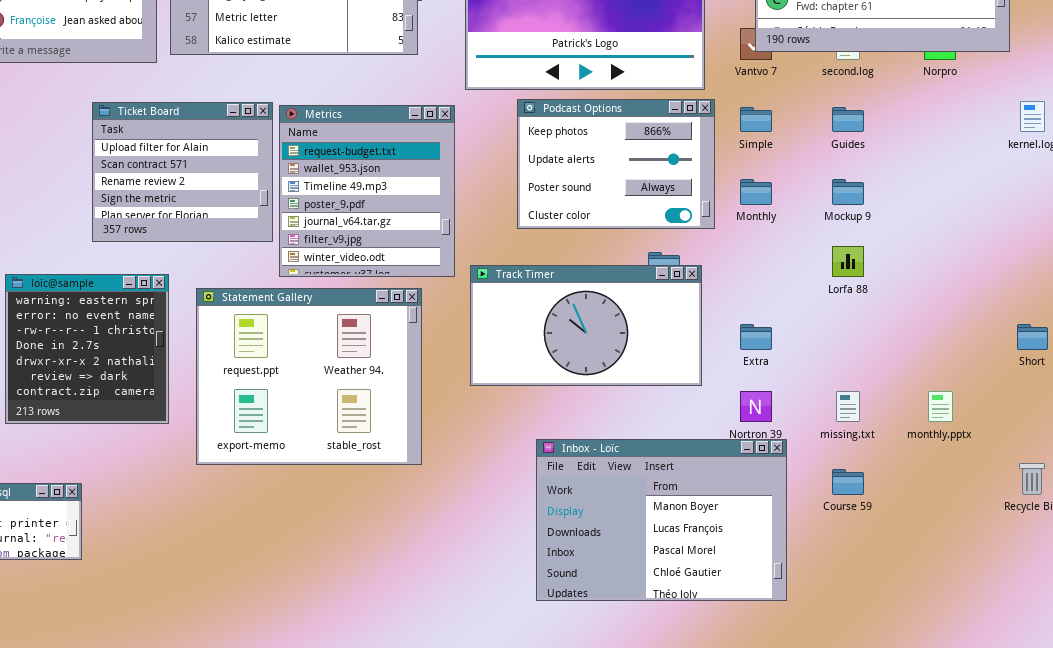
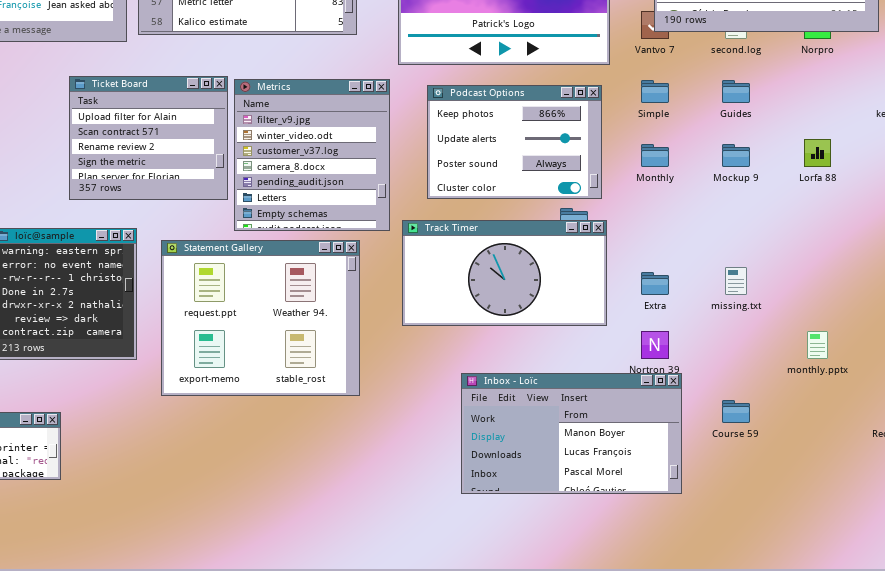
Podcast Options: [517,99,715,229] -> [427,85,602,199], moved
Metrics: [279,105,455,277] -> [234,79,390,231], scrolled down 5 rows
Lorfa 88: [832,246,864,277] -> [804,139,831,167], moved
missing.txt: [836,391,860,422] -> [725,267,747,295], moved
Inbox - Loïc: [536,439,787,601] -> [461,373,682,494], resized

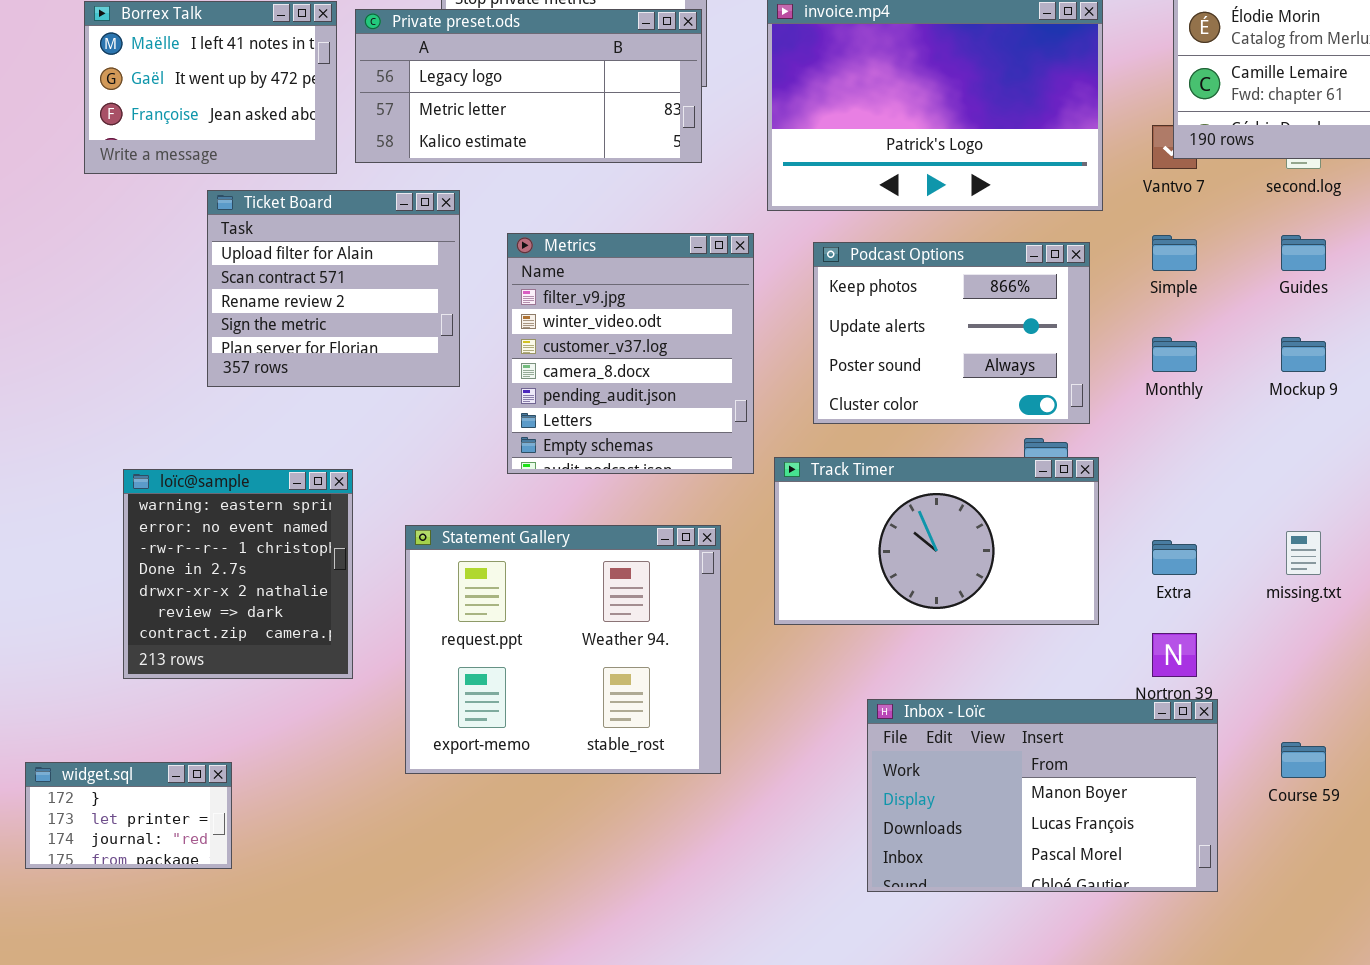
Ticket Board: [69,76,228,200] -> [207,190,460,387], moved
Statement Gallery: [161,240,360,396] -> [405,525,721,774], moved

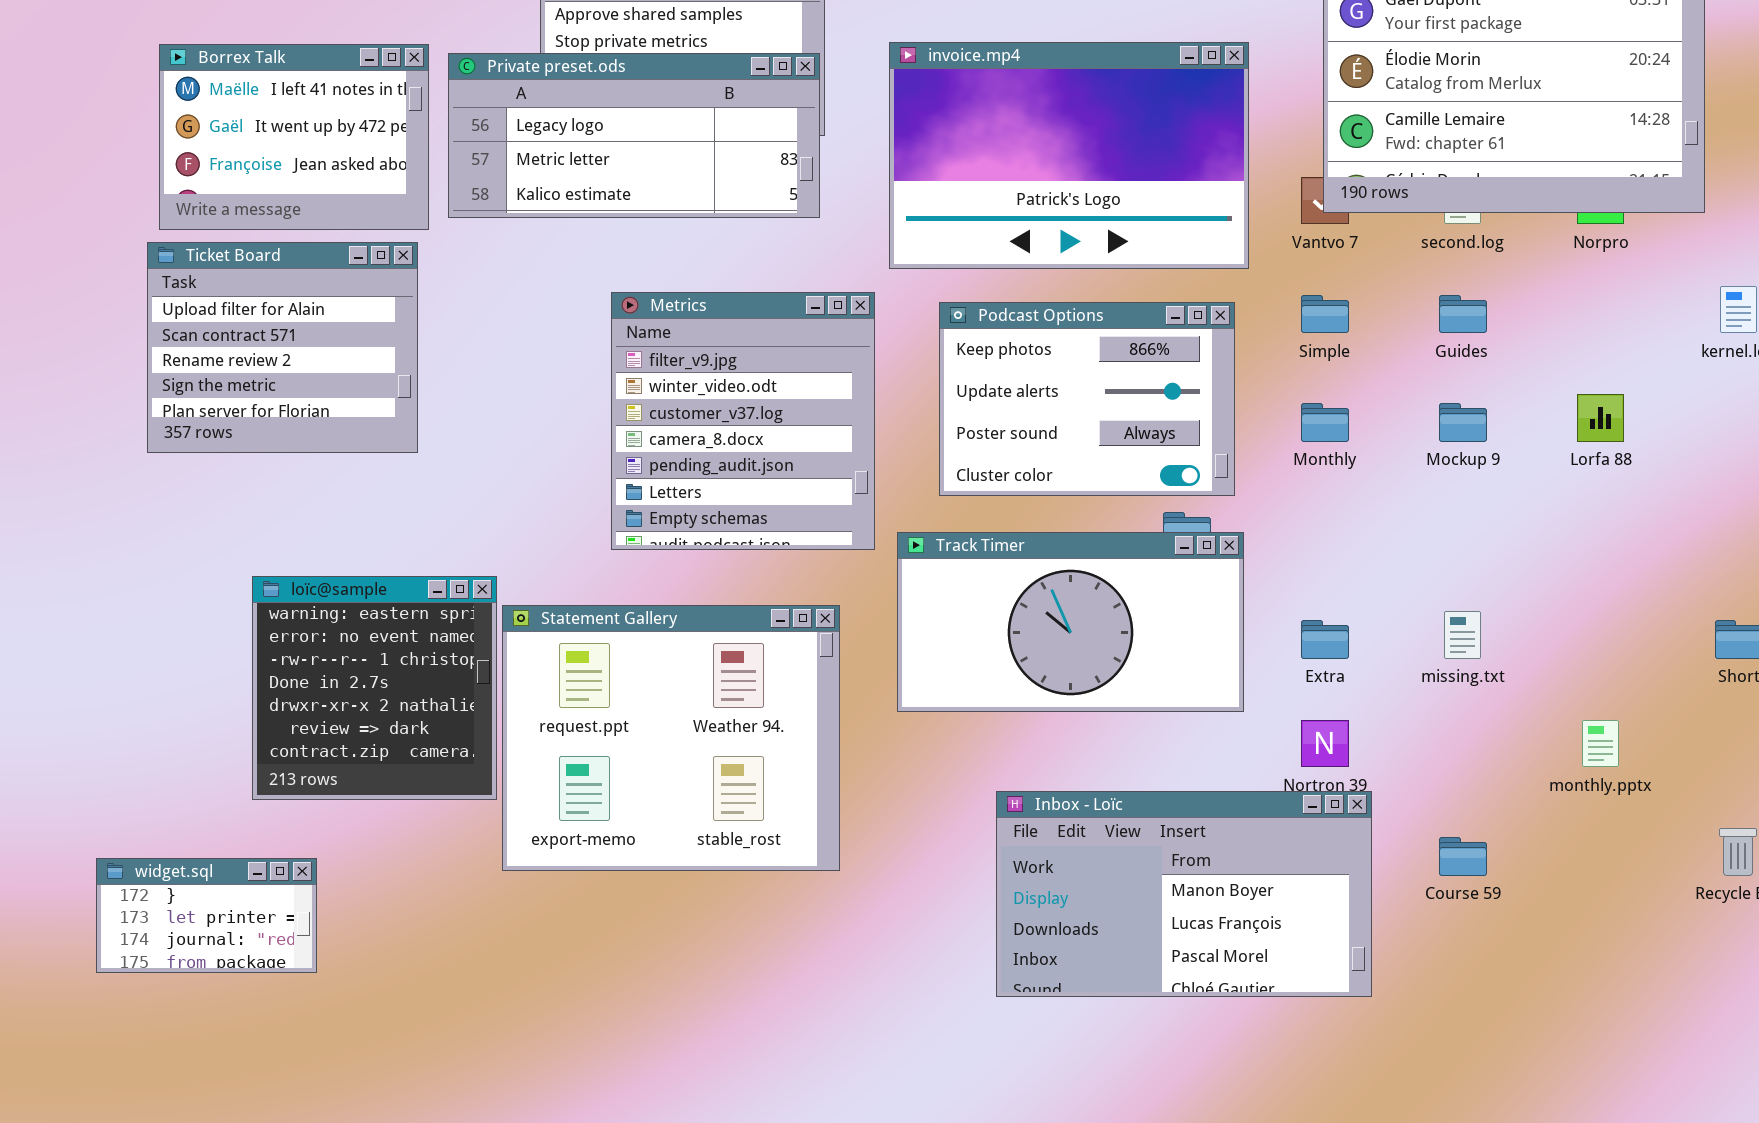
Ticket Board: [207,190,460,387] -> [147,242,418,453], moved
loïc@sample: [123,469,353,679] -> [252,576,497,800], moved

